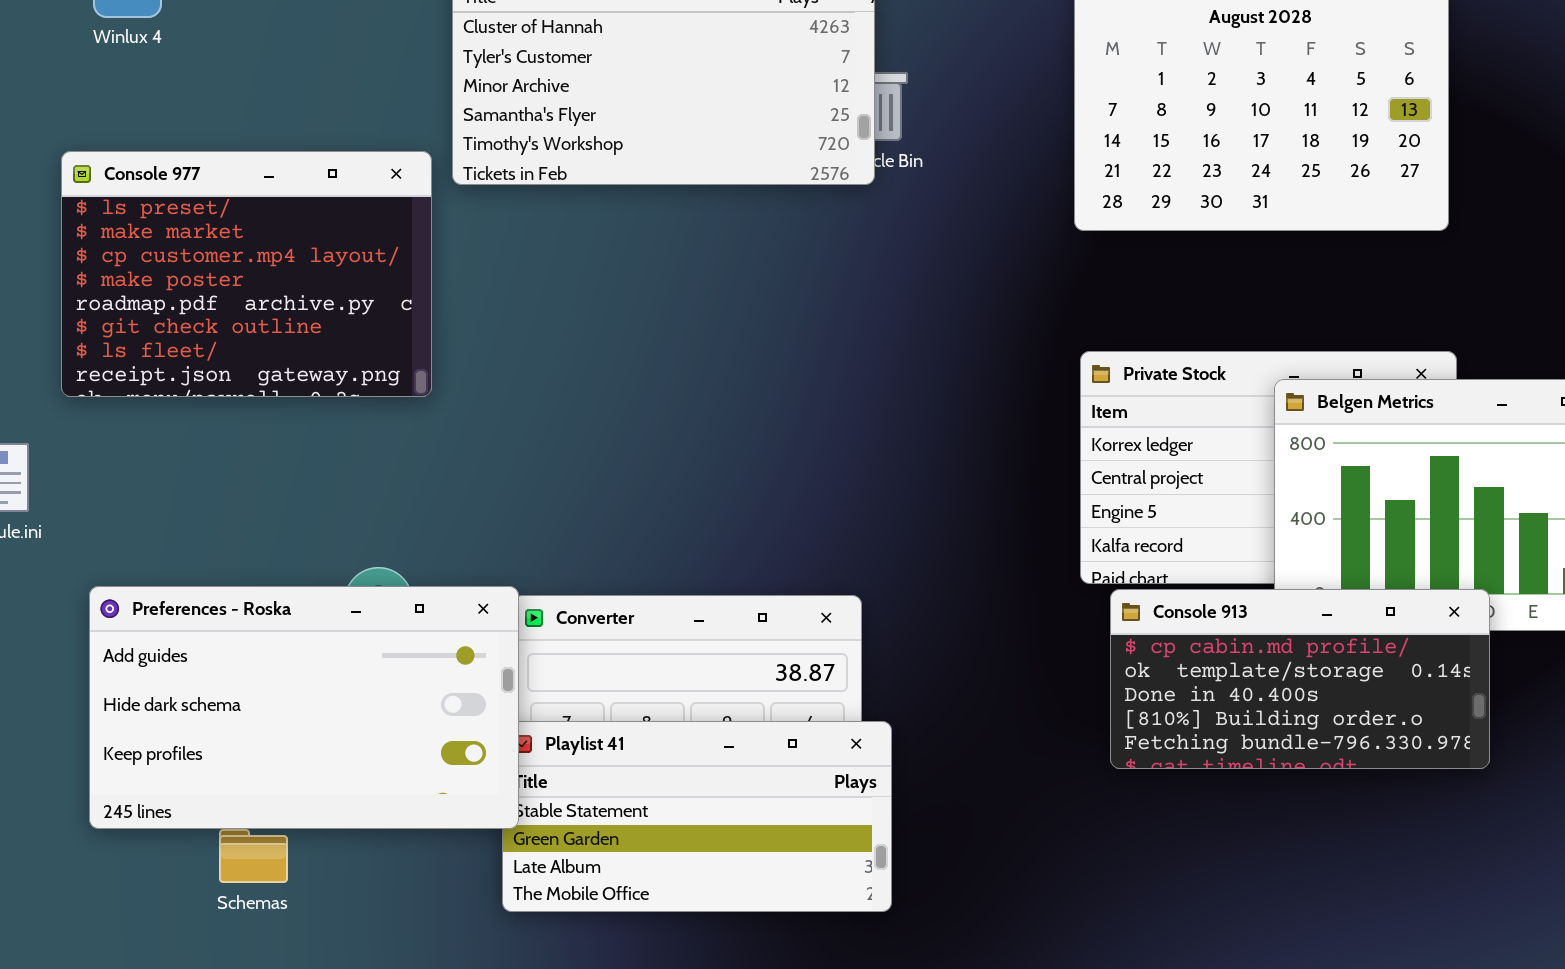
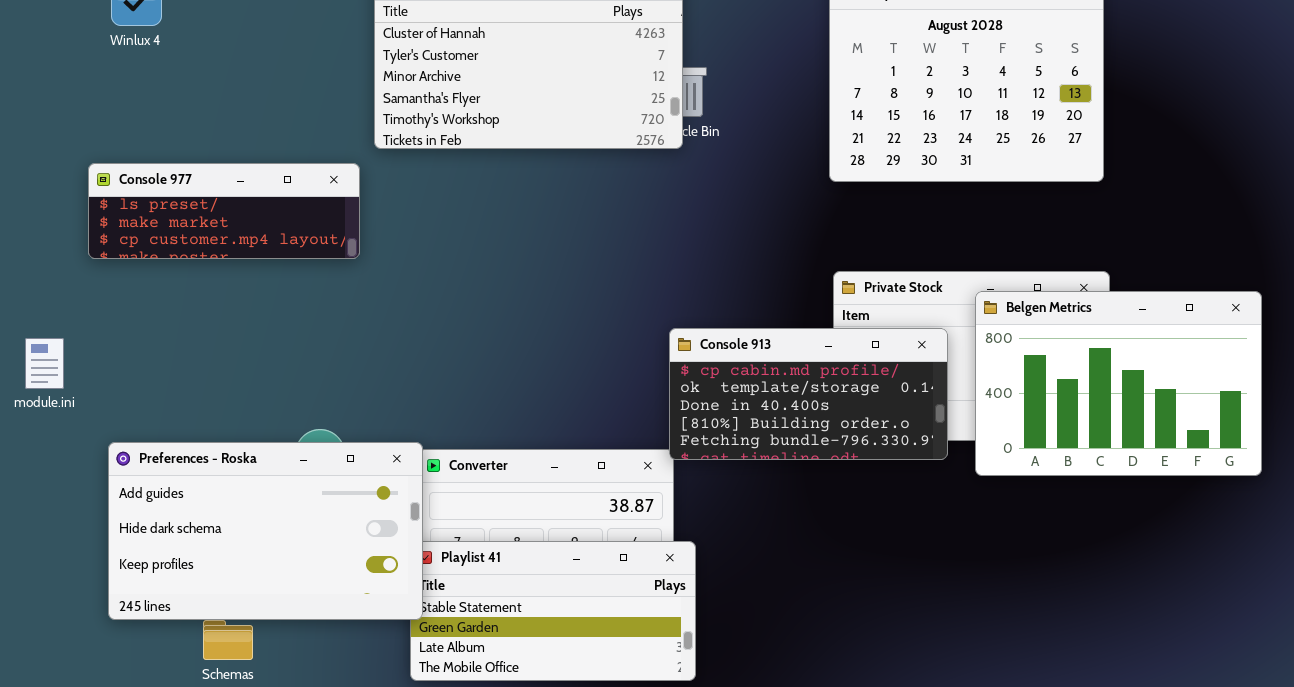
Console 977: [61,151,432,397] -> [88,163,360,259], moved, resized
Console 913: [1110,589,1490,769] -> [669,328,948,460], moved

